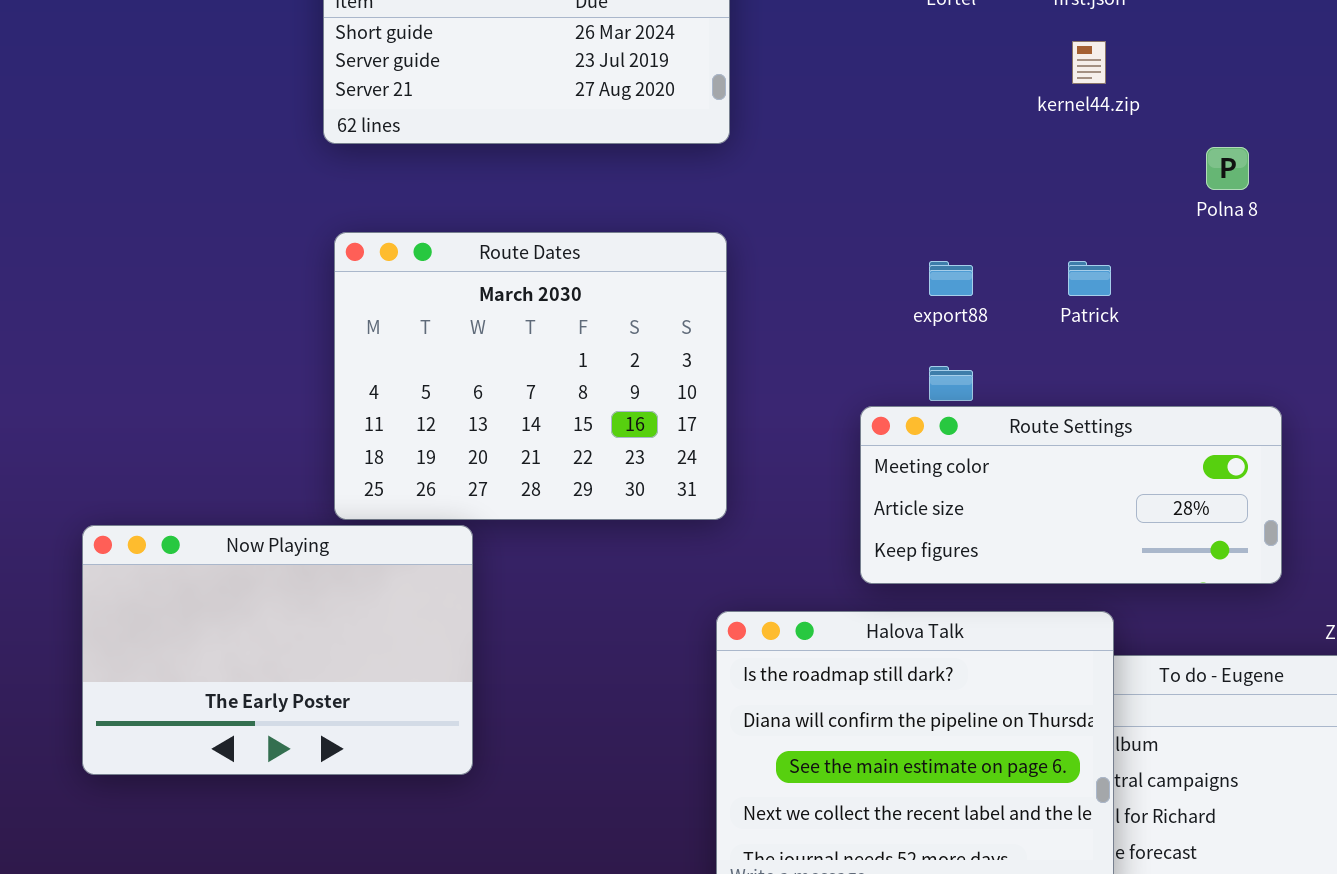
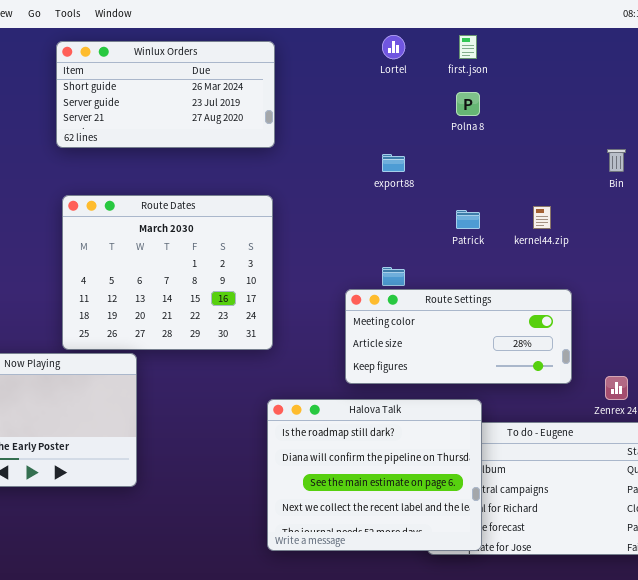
kernel44.zip: [1072,41,1106,84] -> [533,206,551,229], moved
Polna 8: [1206,147,1249,190] -> [456,92,480,116], moved
export88: [929,261,973,296] -> [382,154,405,172], moved

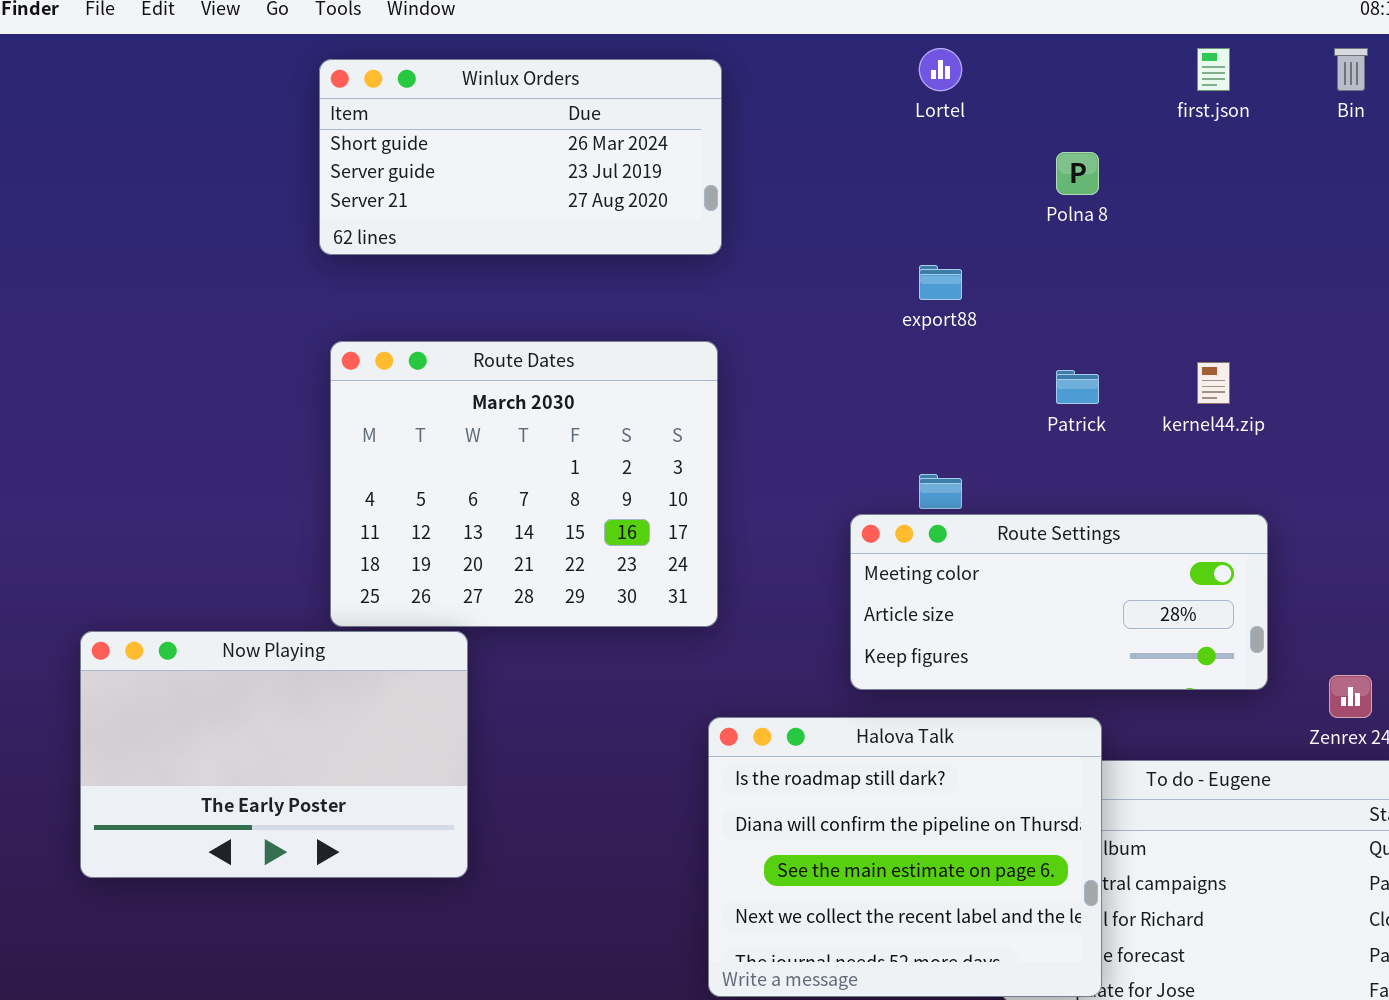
first.json: [459,35,477,59] -> [1197,48,1230,91], moved
Bin: [607,149,626,172] -> [1334,48,1368,91], moved

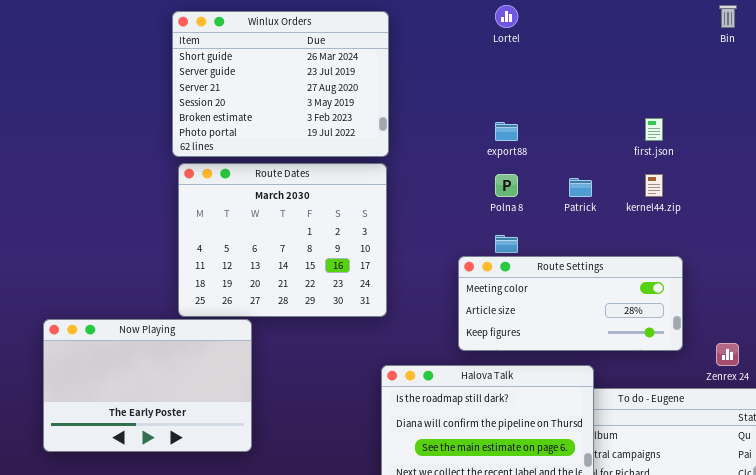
first.json: [1197,48,1230,91] -> [645,118,663,141], moved
Winlux Orders: [319,59,722,255] -> [172,11,389,157], resized
Polna 8: [1056,152,1099,195] -> [495,174,518,197], moved

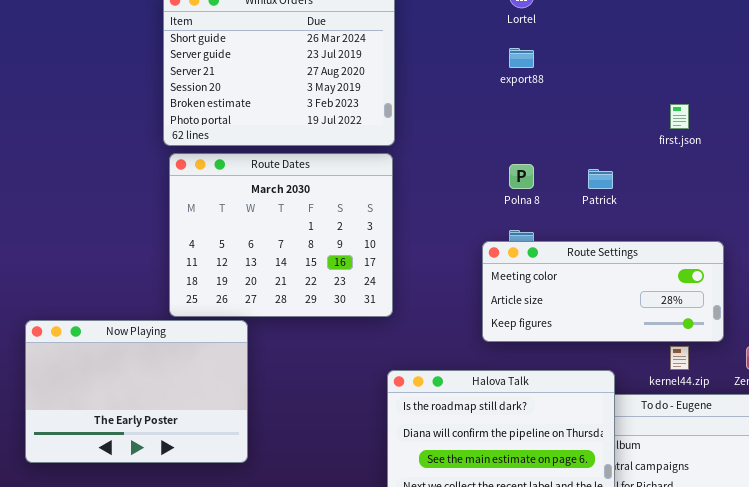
export88: [495,122,518,141] -> [509,48,534,68], moved
kernel44.zip: [645,174,663,197] -> [670,346,689,370], moved
Route Settings: [458,256,683,351] -> [482,241,724,342], moved

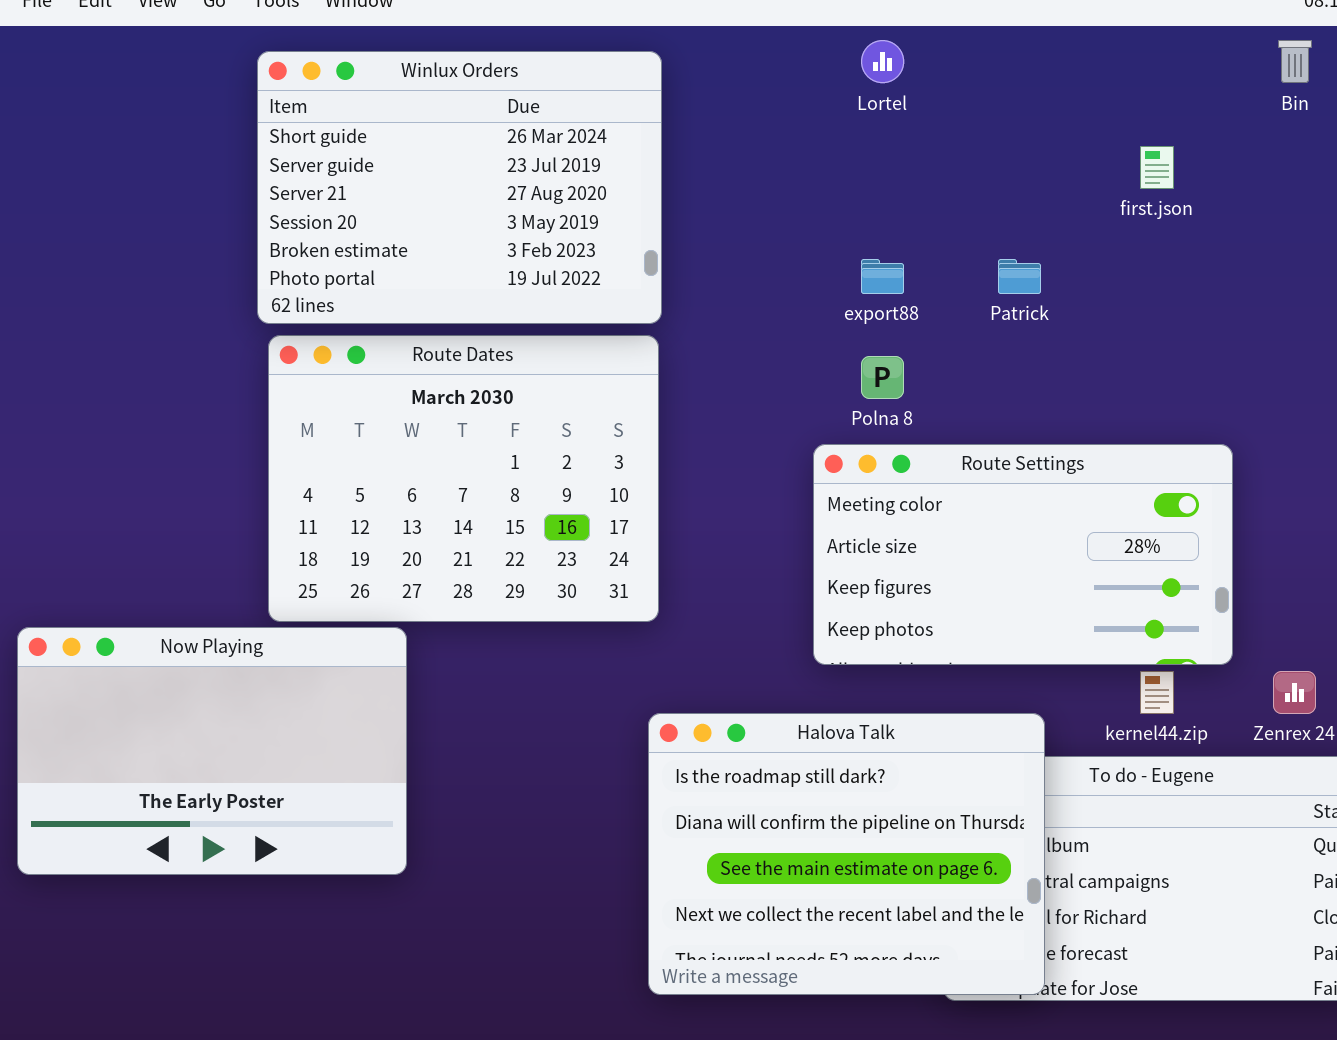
export88: [509,48,534,68] -> [861,259,904,294], moved
first.json: [670,104,689,129] -> [1140,146,1174,189], moved
Patrick: [588,169,613,189] -> [998,259,1041,294], moved
Route Settings: [482,241,724,342] -> [813,444,1233,665], resized

